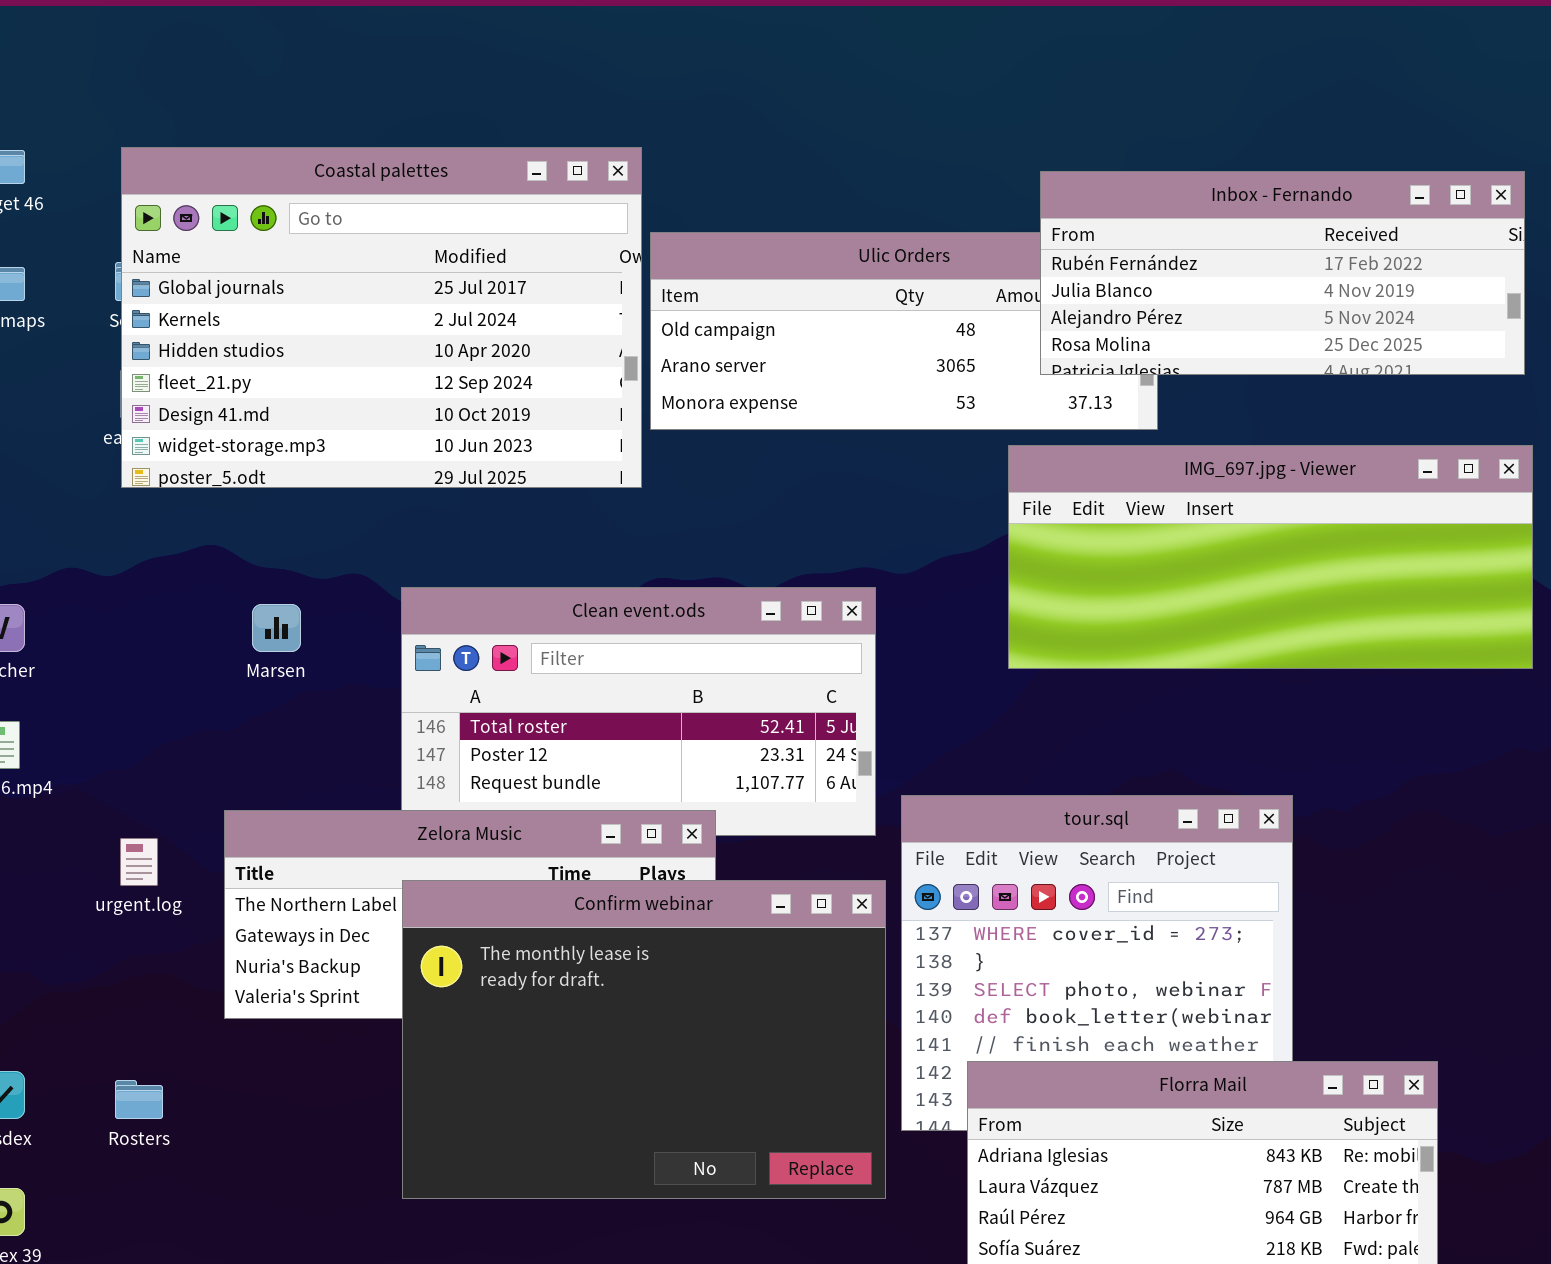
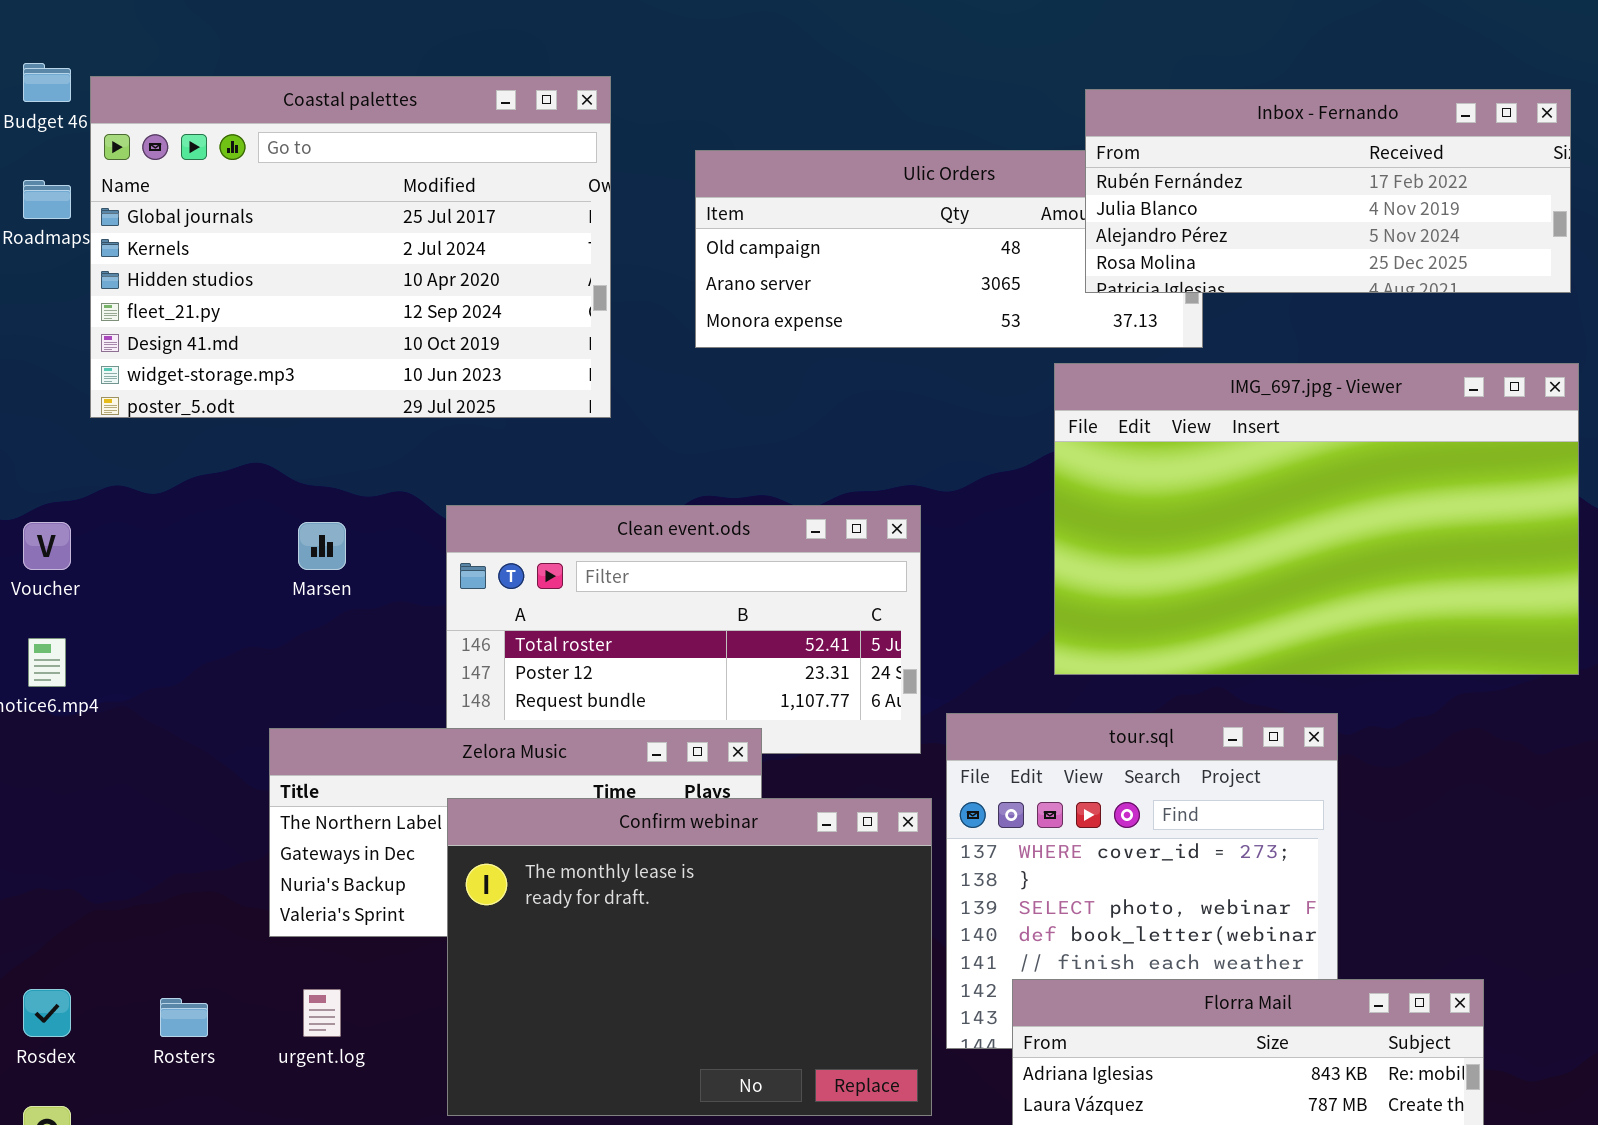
Coastal palettes: [121,147,642,488] -> [90,76,611,418], moved
IMG_697.jpg - Viewer: [1008,445,1533,669] -> [1054,363,1579,675], resized
urgent.log: [120,838,158,886] -> [303,989,341,1037], moved

